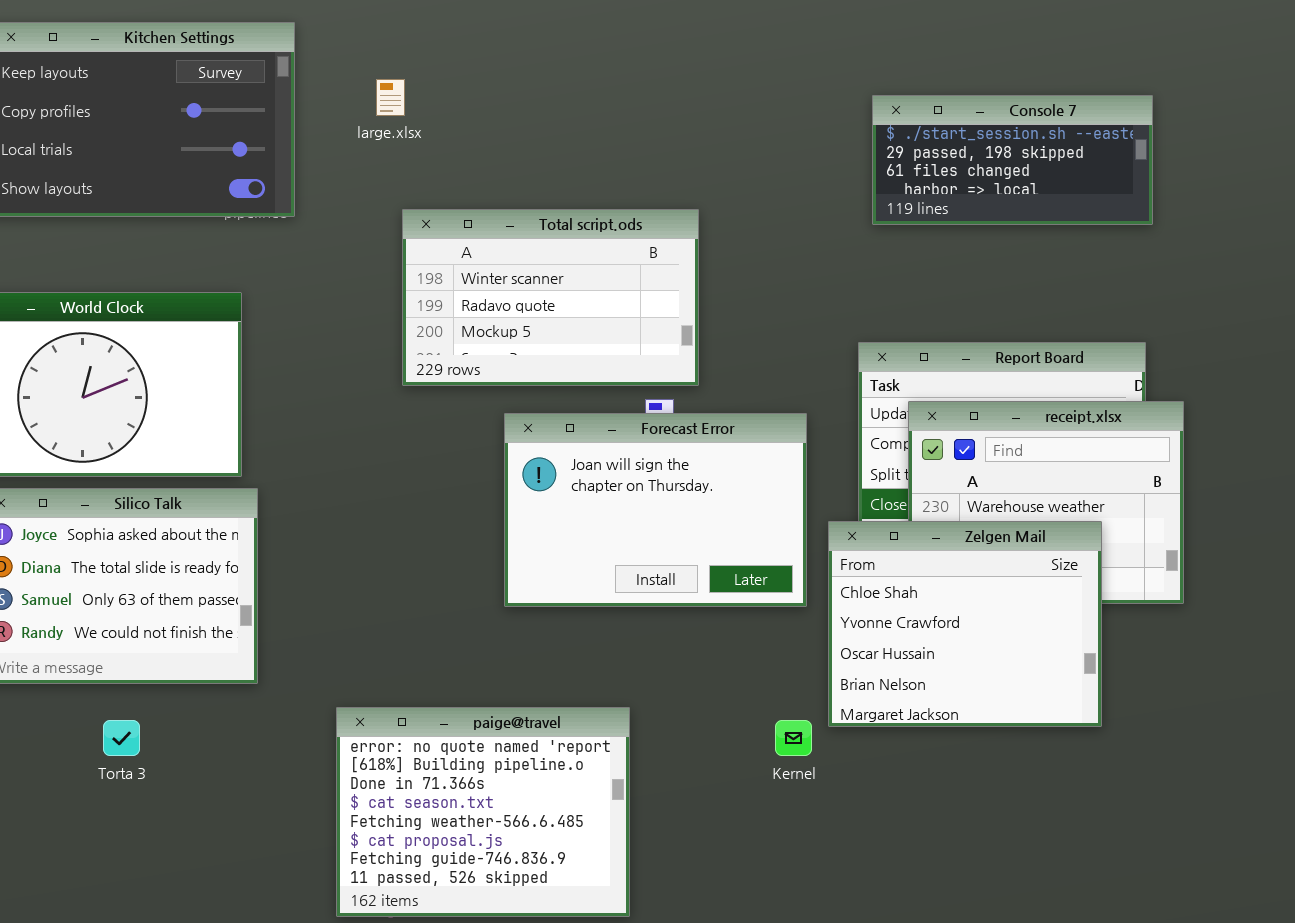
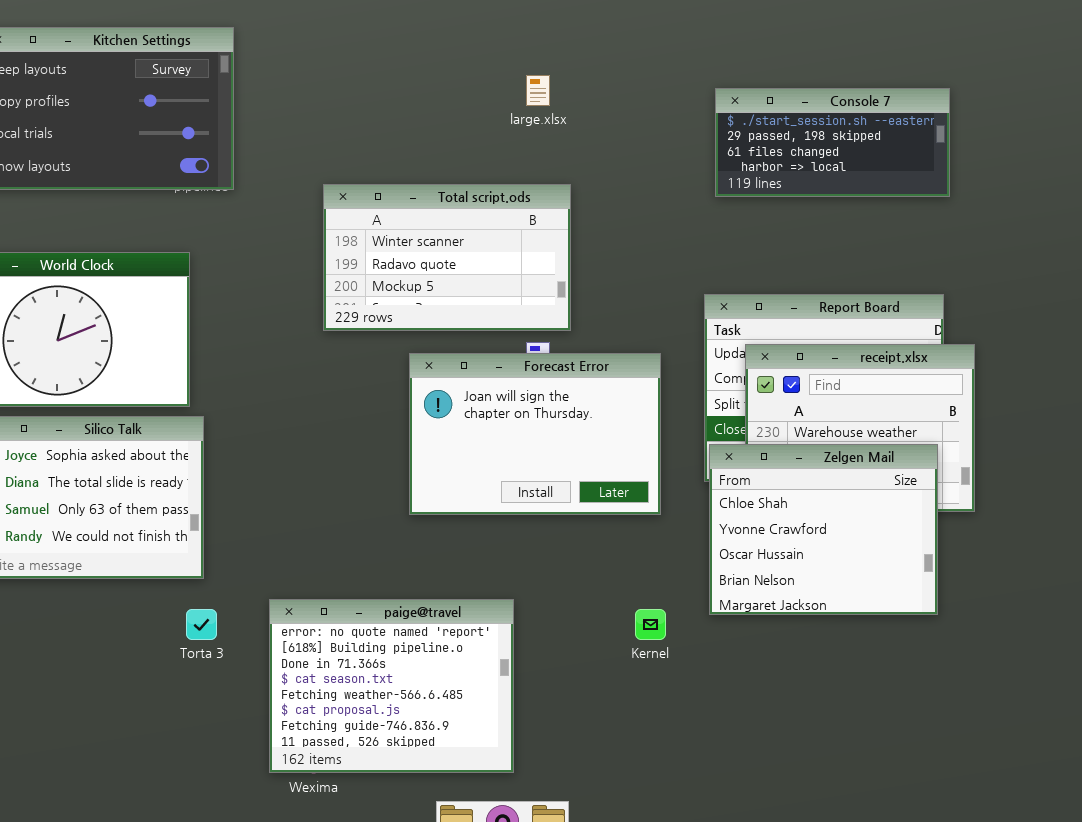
large.xlsx: [376,79,405,116] -> [526,75,550,106], moved
Zelgen Mail: [828,521,1102,727] -> [709,444,938,615], moved
Torta 3: [103,720,140,756] -> [186,609,217,640], moved

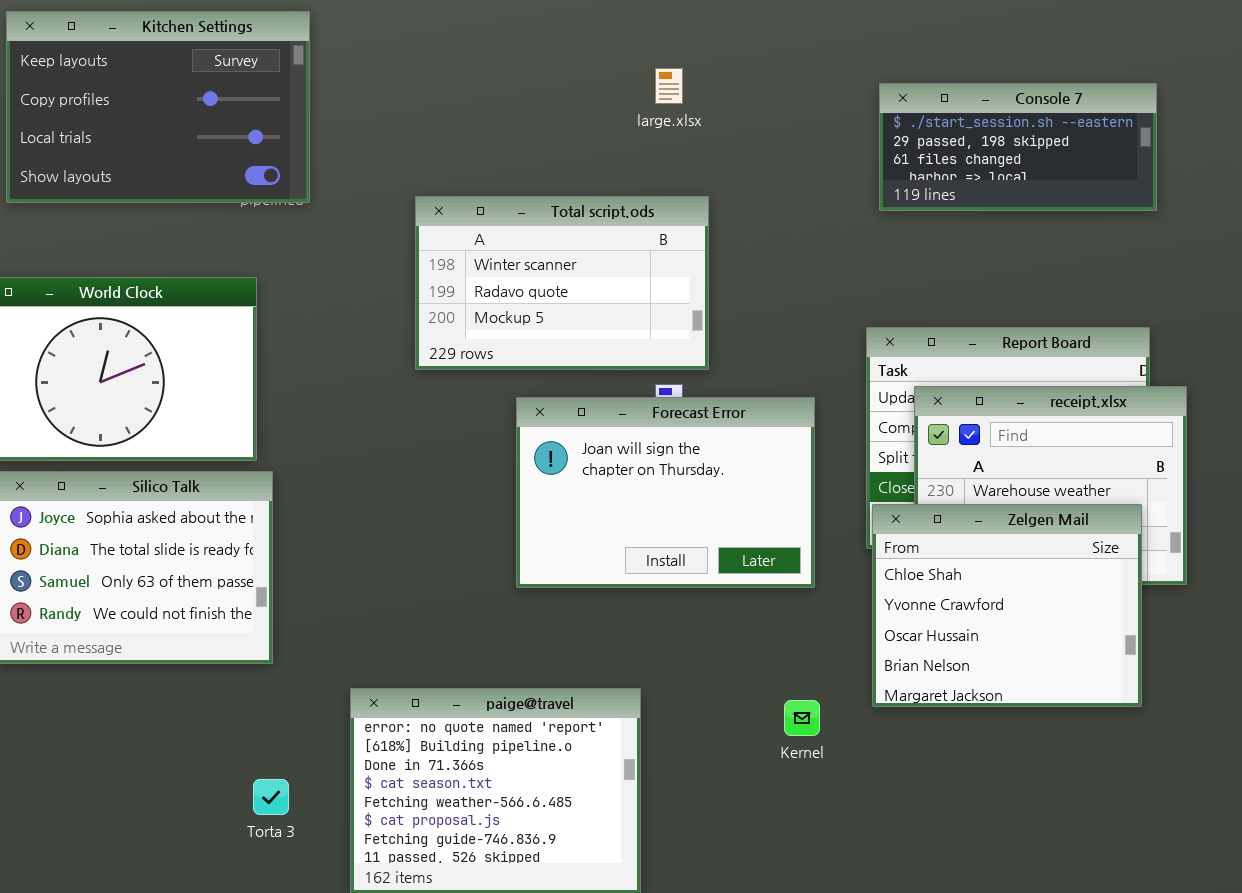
Torta 3: [186,609,217,640] -> [253,779,289,815], moved

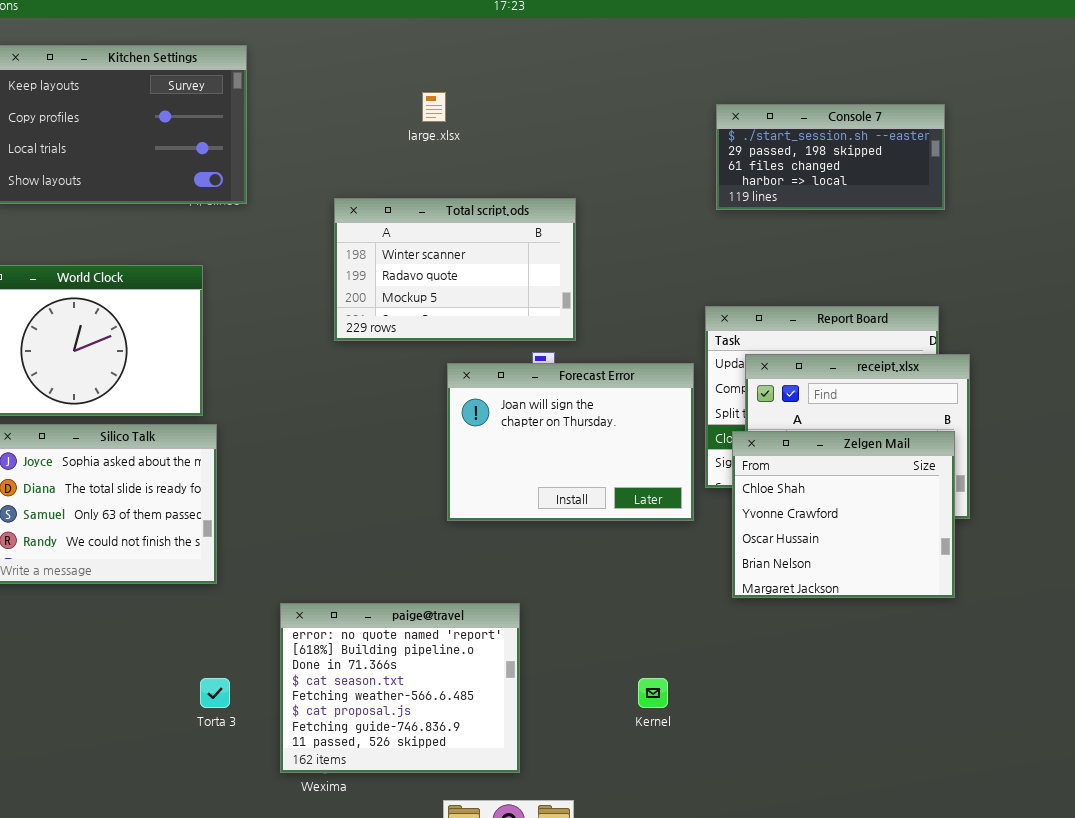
large.xlsx: [655,68,683,104] -> [422,92,446,122], moved
Forecast Error: [516,397,815,588] -> [447,363,694,521], moved
Zelgen Mail: [872,504,1142,707] -> [732,431,955,598], moved
Kernel: [784,700,820,736] -> [638,678,668,708], moved

